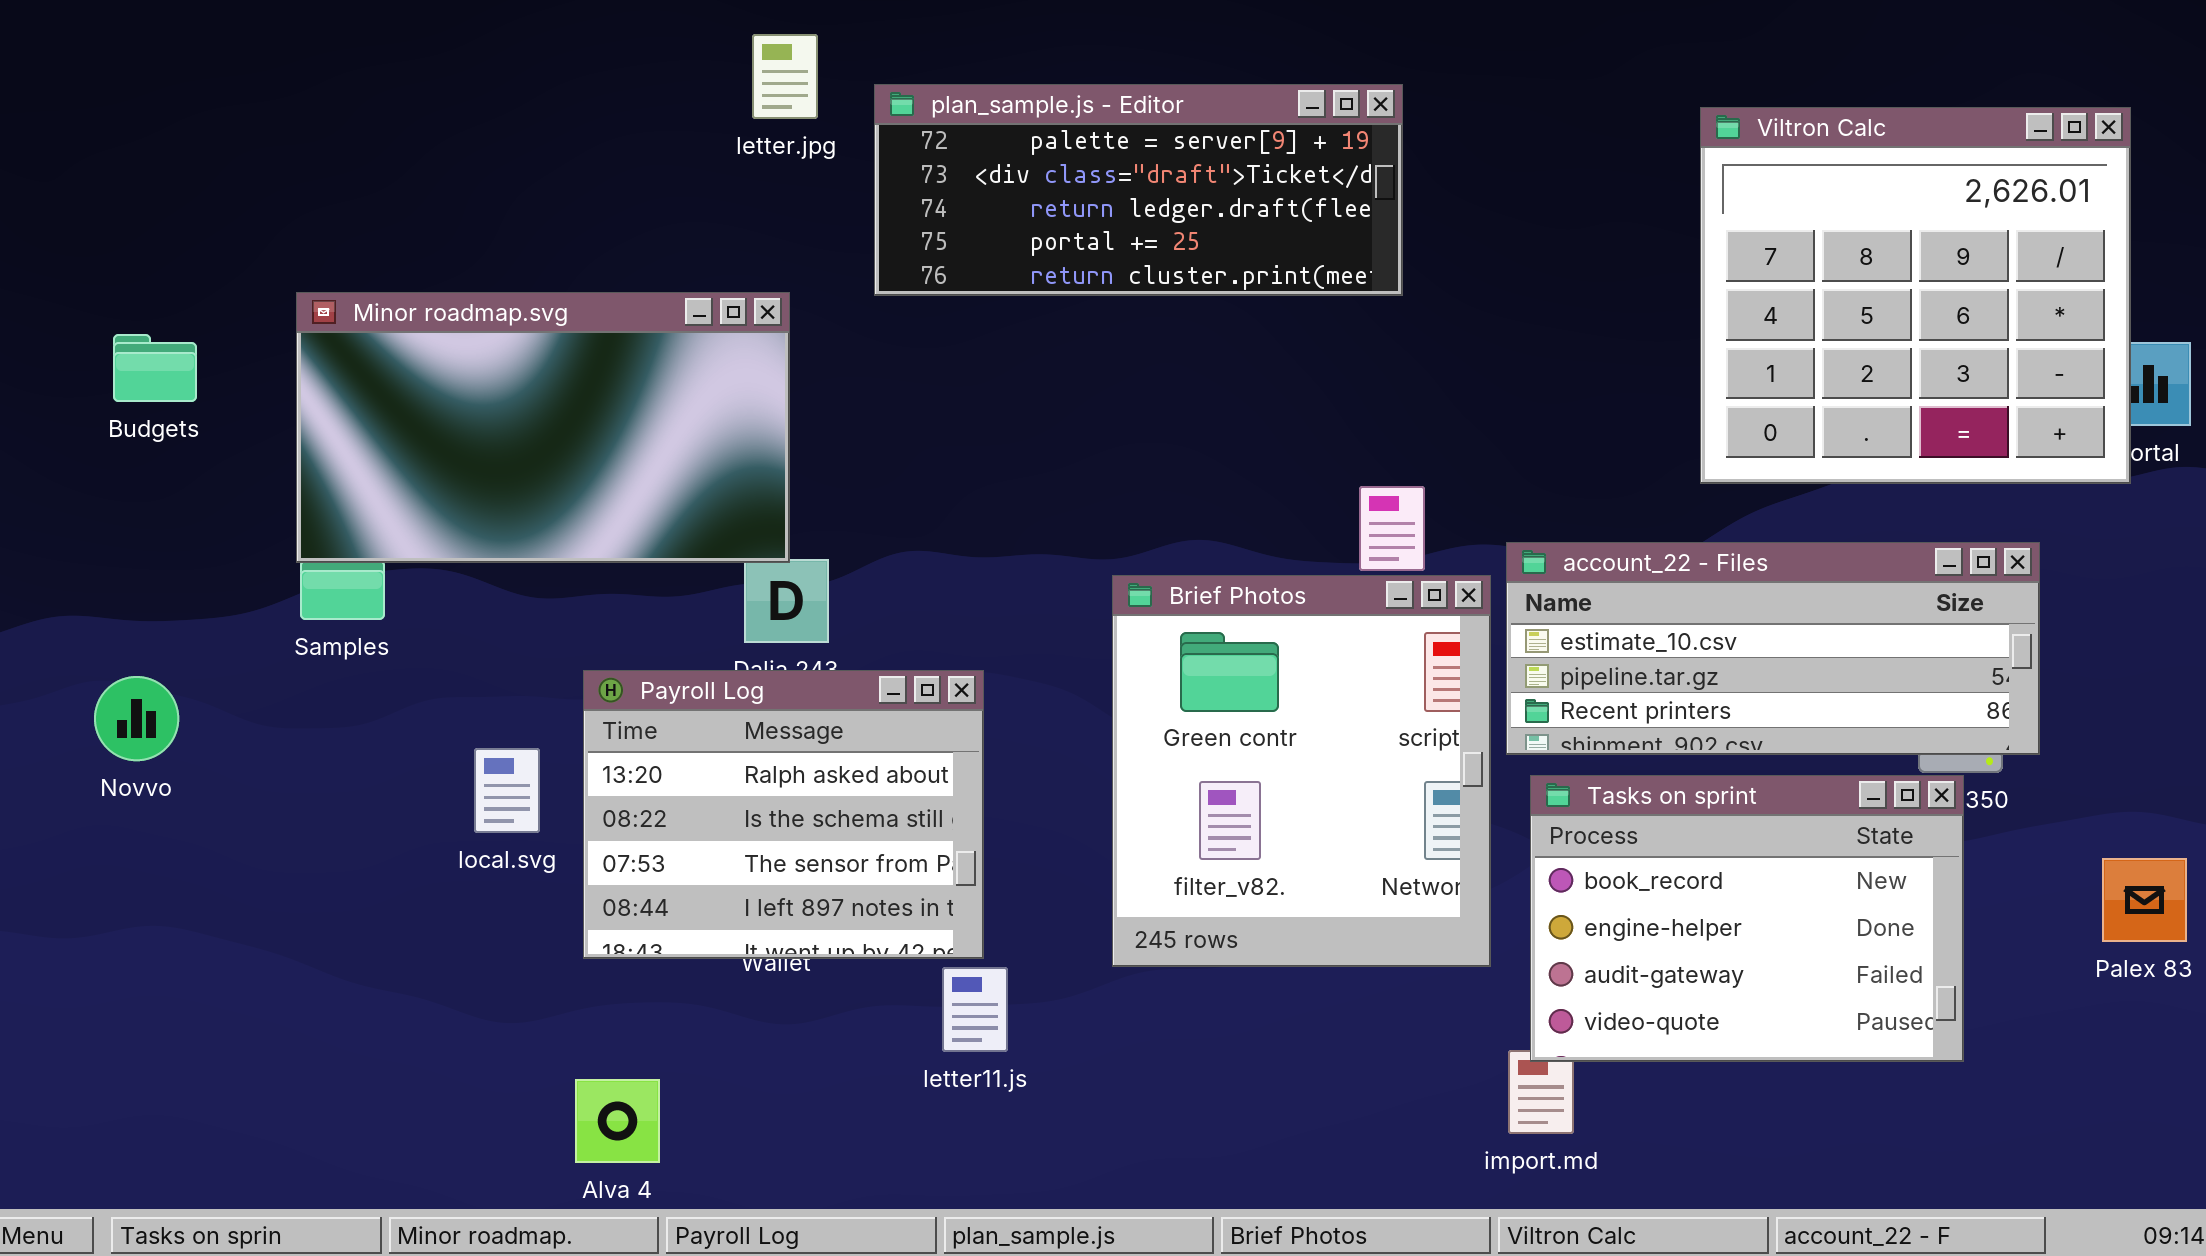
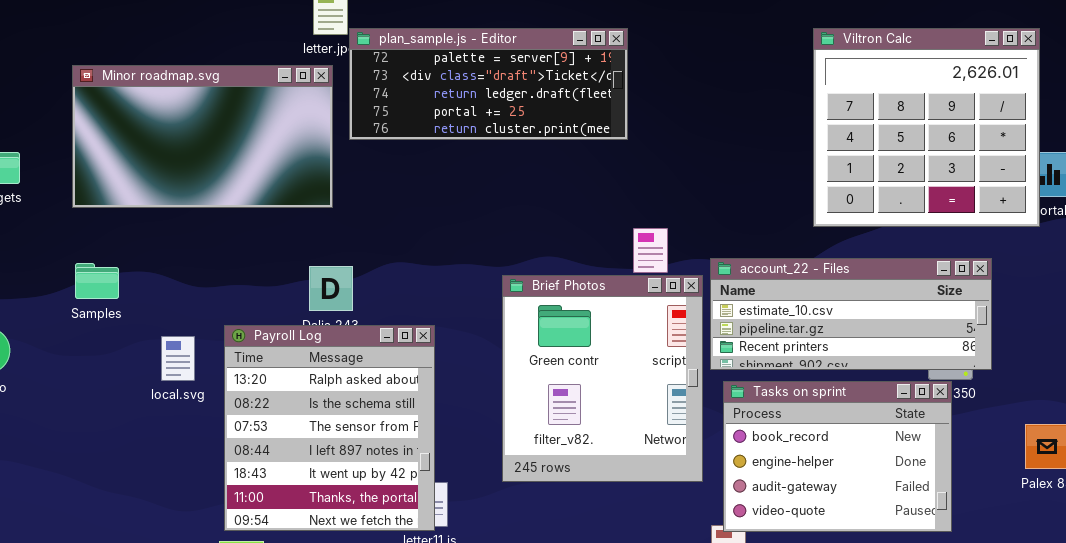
plan_sample.js - Editor: [874,84,1403,296] -> [349,28,628,140], moved
Minor roadmap.svg: [296,292,790,563] -> [72,65,333,208], moved
Payroll Log: [583,670,984,959] -> [224,325,435,531], resized
local.svg: [474,748,540,833] -> [161,336,195,381], moved

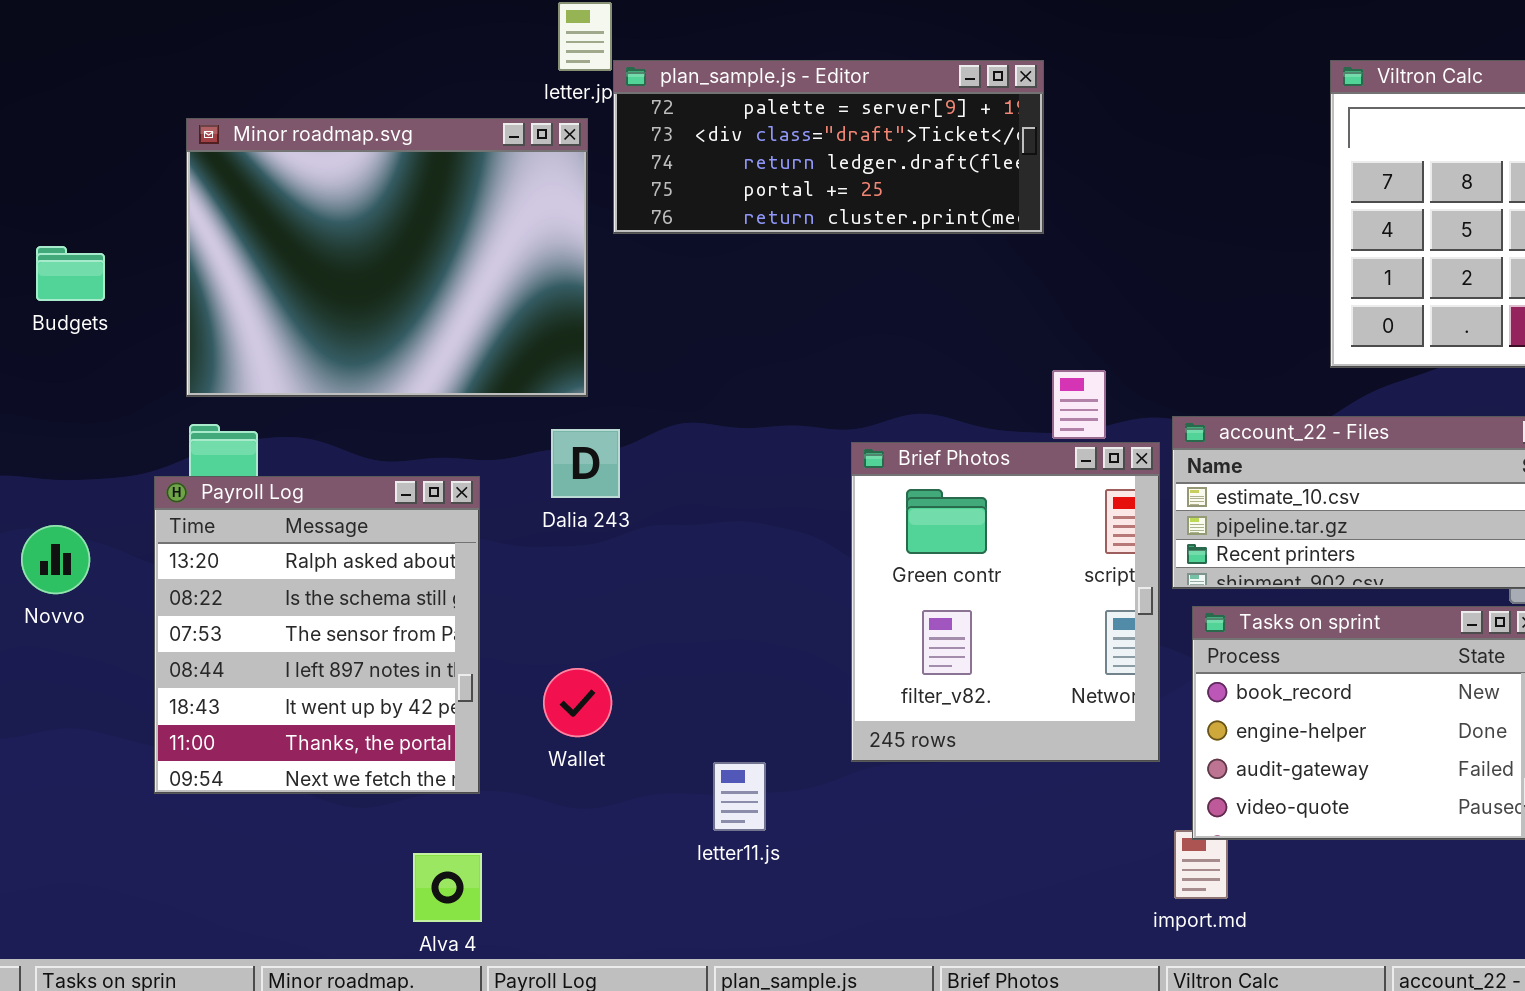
Minor roadmap.svg: [72,65,333,208] -> [186,118,588,397], resized
Payroll Log: [224,325,435,531] -> [154,476,480,794], moved

